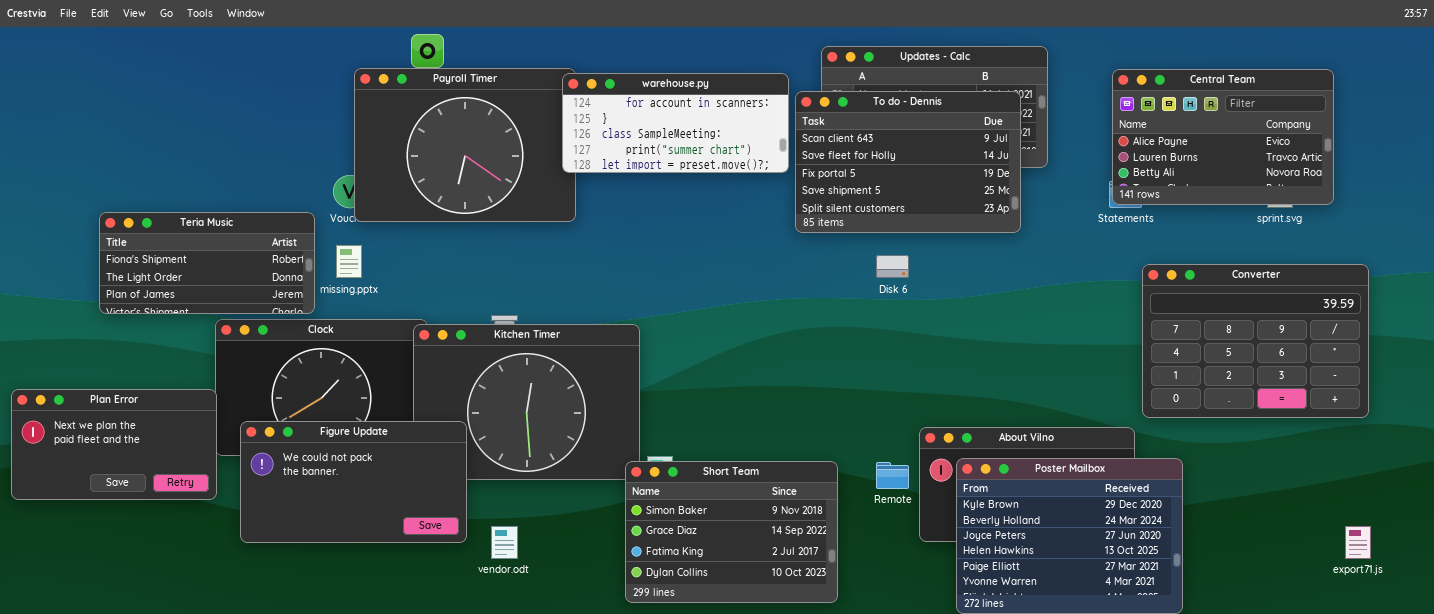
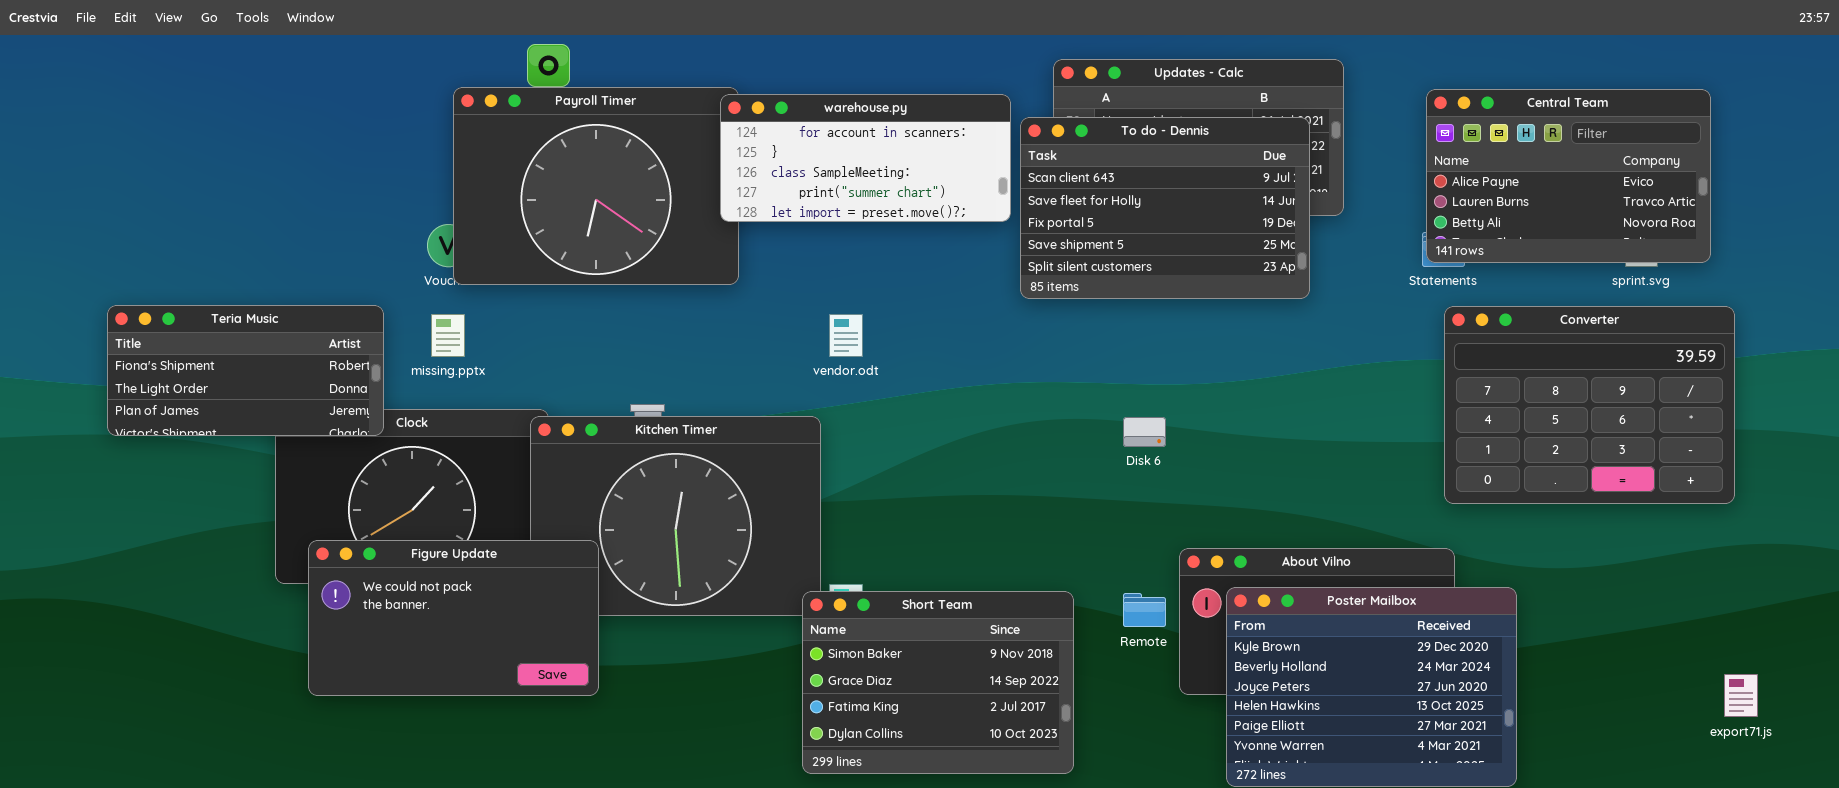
Teria Music: [99,212,315,314] -> [107,305,384,436], moved
Disk 6: [876,255,909,278] -> [1123,417,1166,447], moved
Converter: [1142,264,1369,418] -> [1444,306,1735,504], moved
Plan Error: [11,389,217,500] -> none, closed
vendor.odt: [491,526,518,559] -> [829,314,863,357], moved

